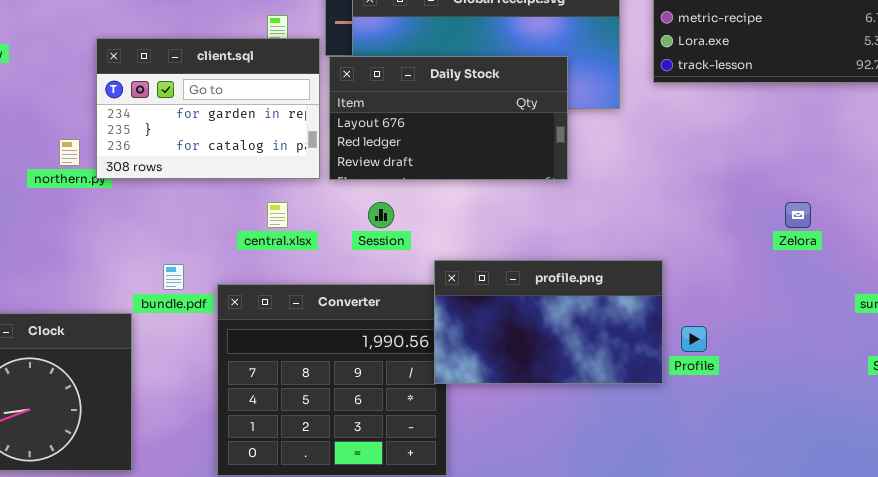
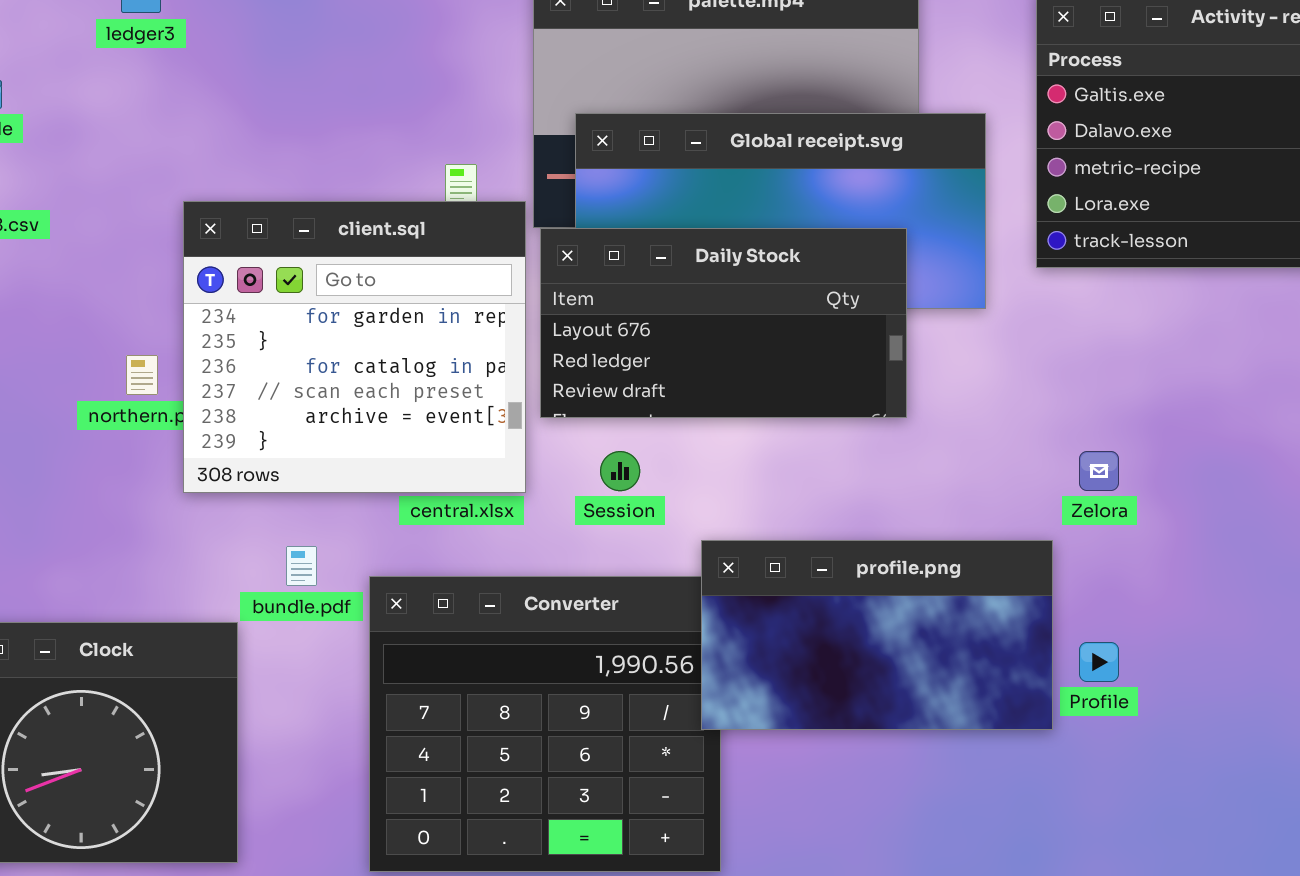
client.sql: [96,38,320,179] -> [183,201,526,493], resized
Zelora: [785,202,811,228] -> [1079,451,1119,491], moved

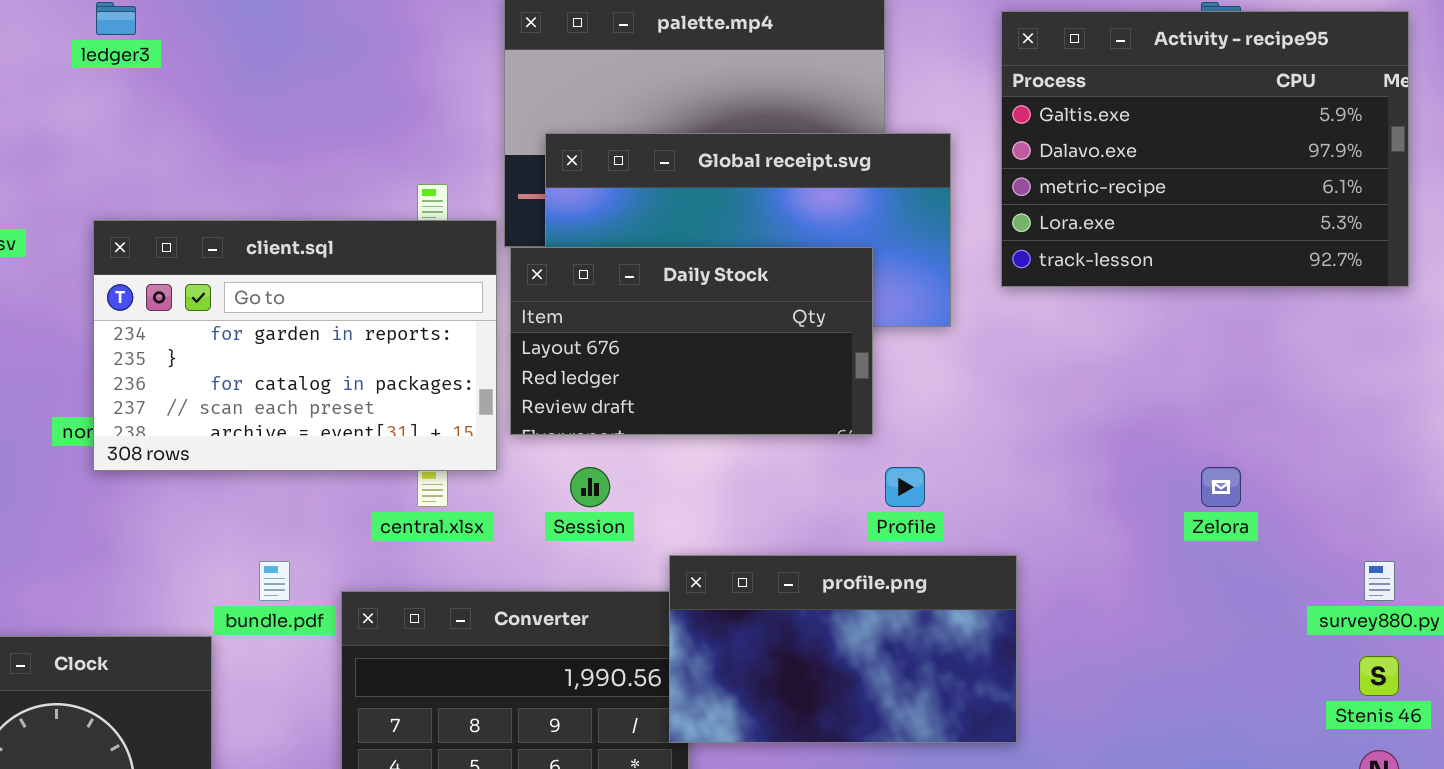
client.sql: [183,201,526,493] -> [93,220,497,471], resized
Zelora: [1079,451,1119,491] -> [1201,467,1241,507], moved
Profile: [1079,642,1119,682] -> [885,467,925,507], moved

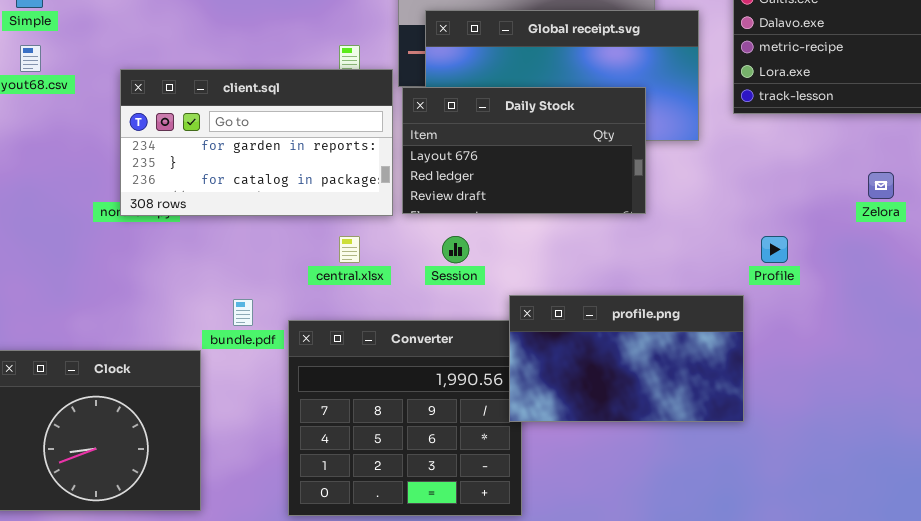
client.sql: [93,220,497,471] -> [120,69,393,216], resized
Profile: [885,467,925,507] -> [761,236,788,263], moved
Zelora: [1201,467,1241,507] -> [868,172,894,199], moved

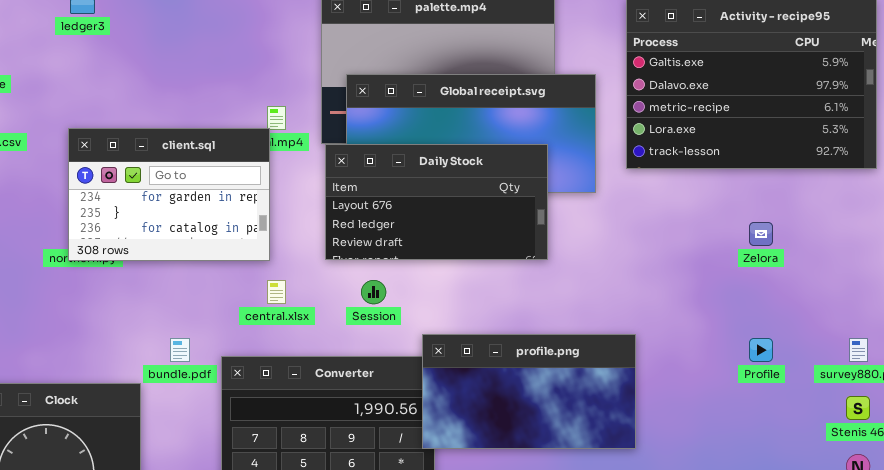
client.sql: [120,69,393,216] -> [68,128,270,261], resized
Profile: [761,236,788,263] -> [749,338,773,362], moved

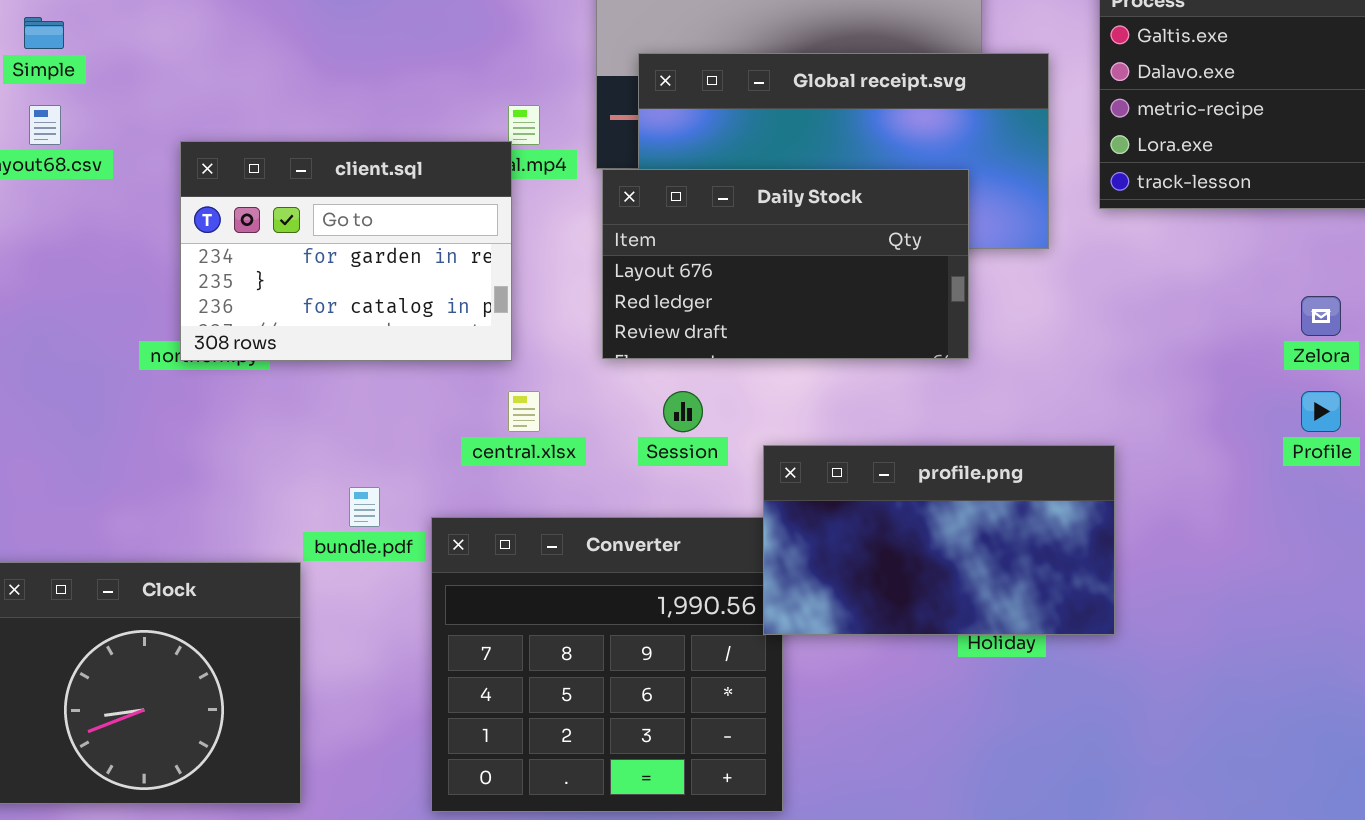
profile.png: [422,334,636,449] -> [763,445,1115,635], moved
Profile: [749,338,773,362] -> [1301,391,1341,432], moved

